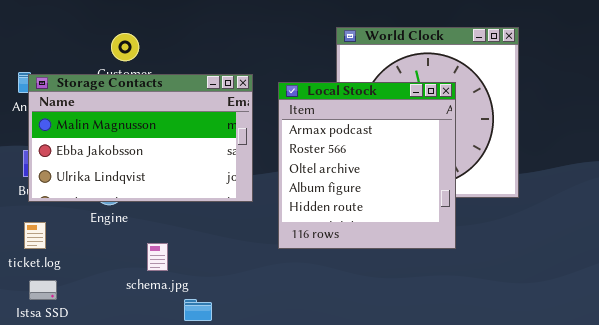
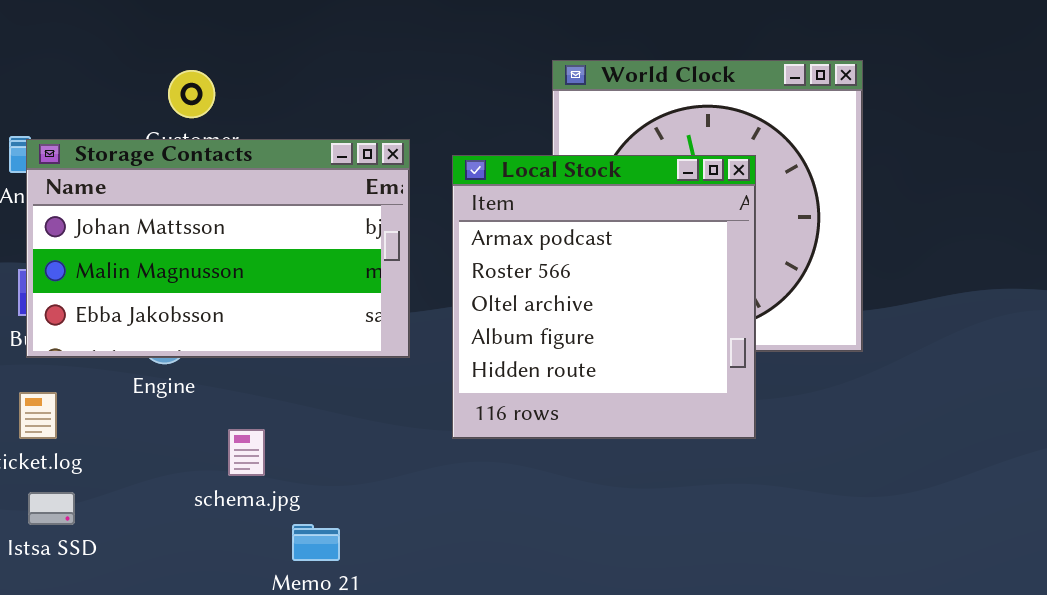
Storage Contacts: [28,74,253,202] -> [26,139,410,358], scrolled up 1 row

